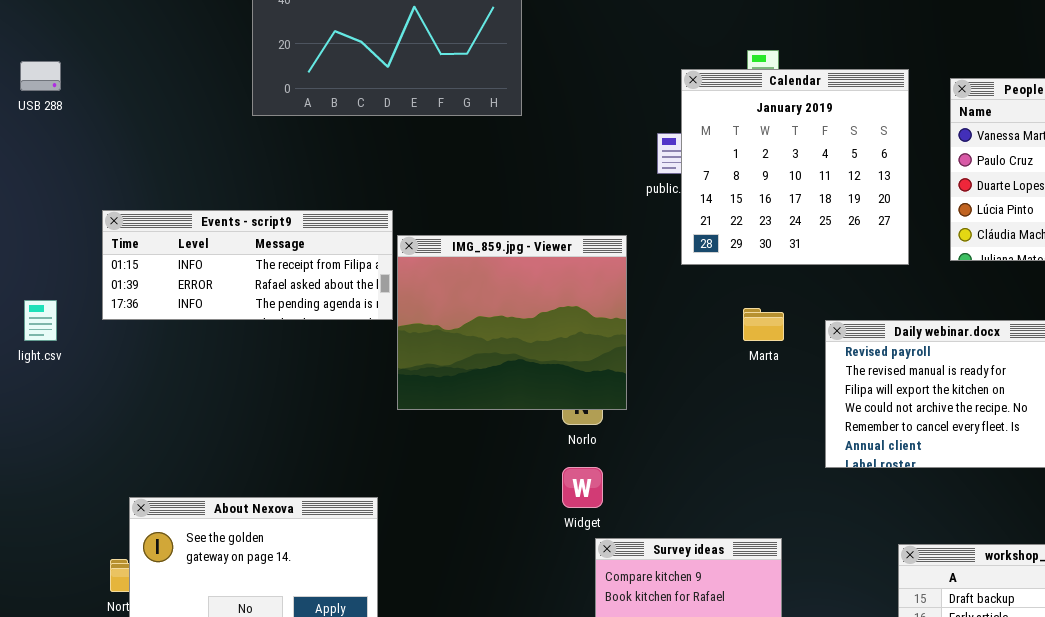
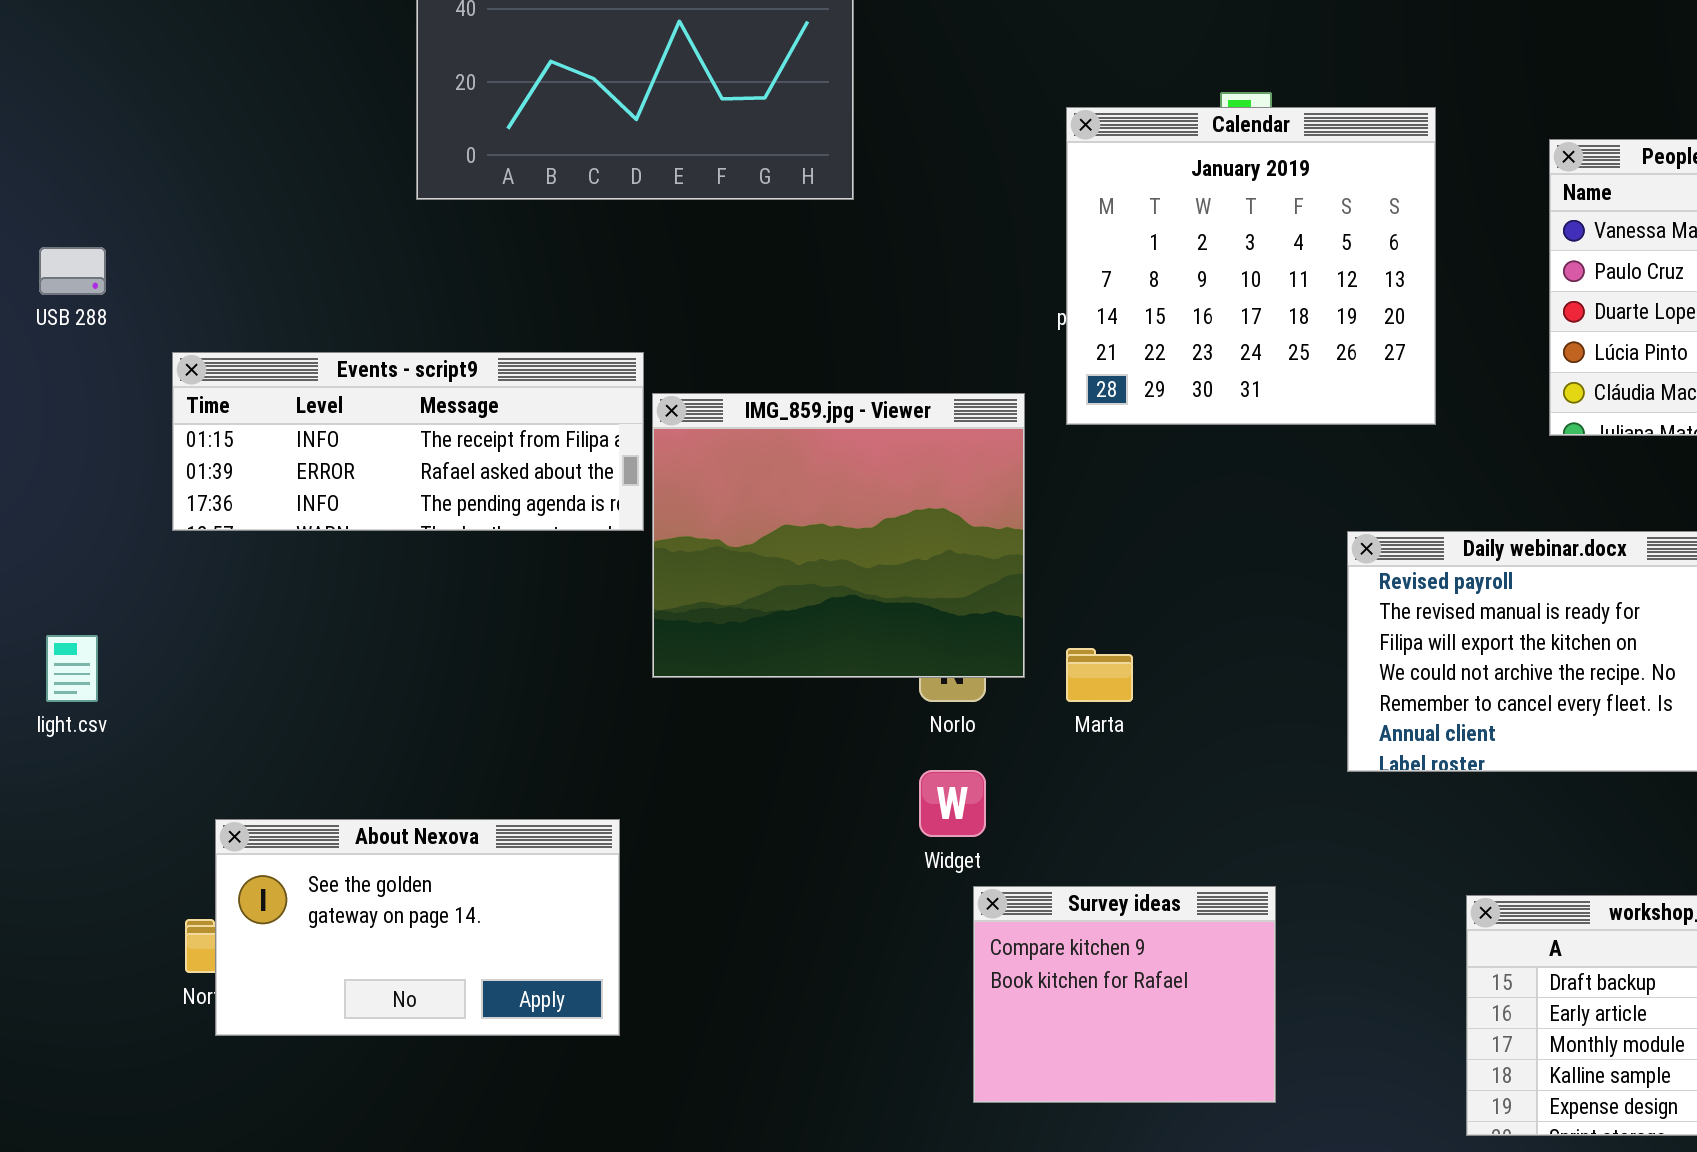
USB 288: [20,61,61,91] -> [39,247,106,295], moved
Calendar: [681,69,909,265] -> [1066,107,1436,425], moved
light.csv: [24,300,57,341] -> [46,635,98,702], moved
Marta: [743,308,784,341] -> [1066,648,1133,702], moved

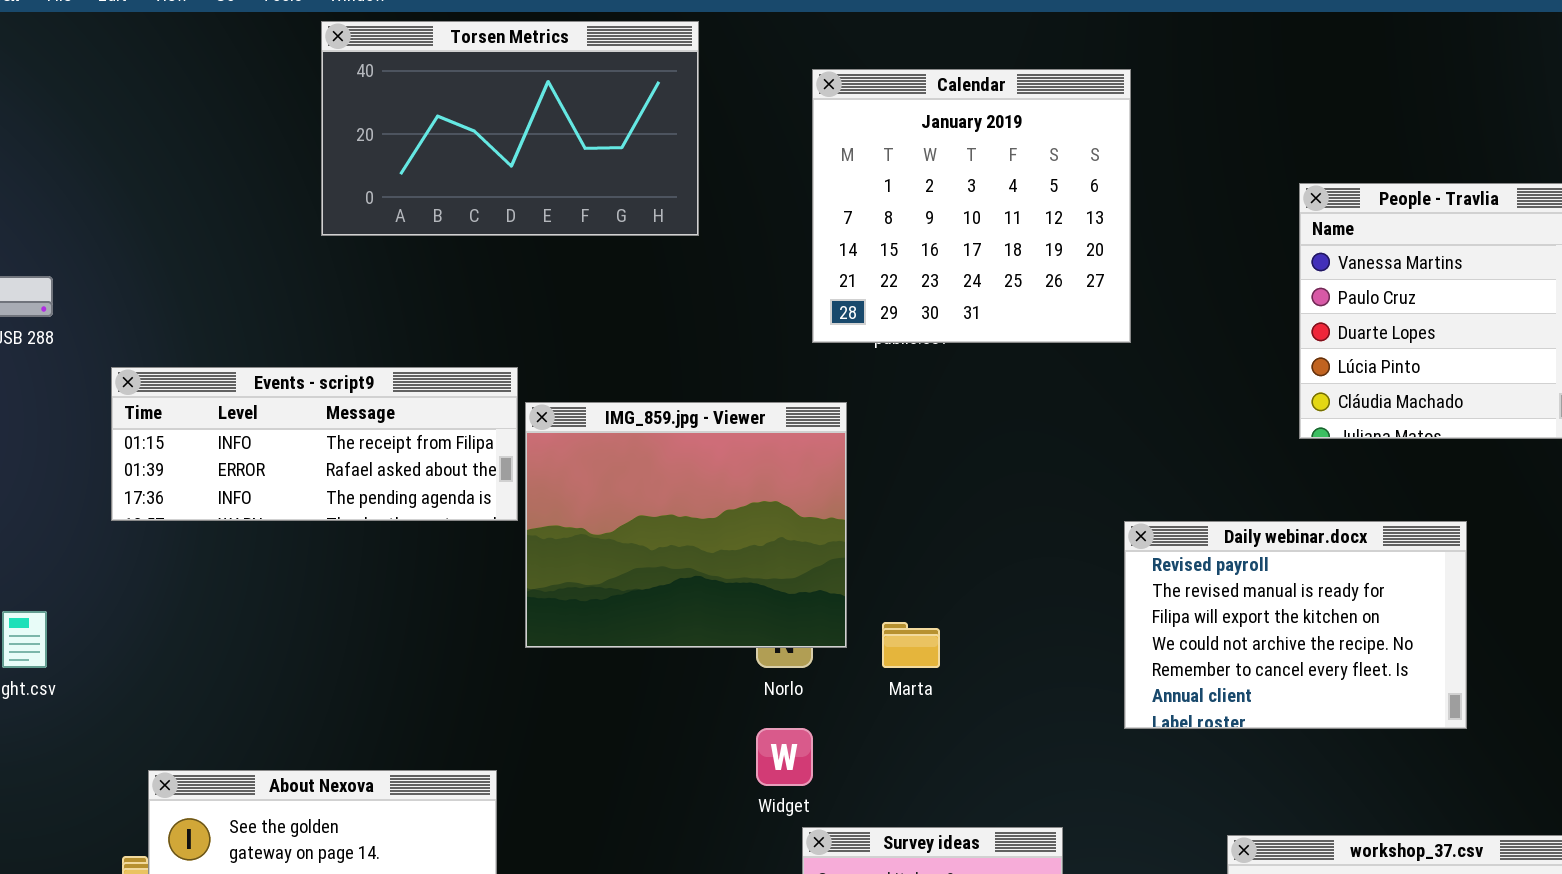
Calendar: [1066,107,1436,425] -> [812,69,1131,343], moved

